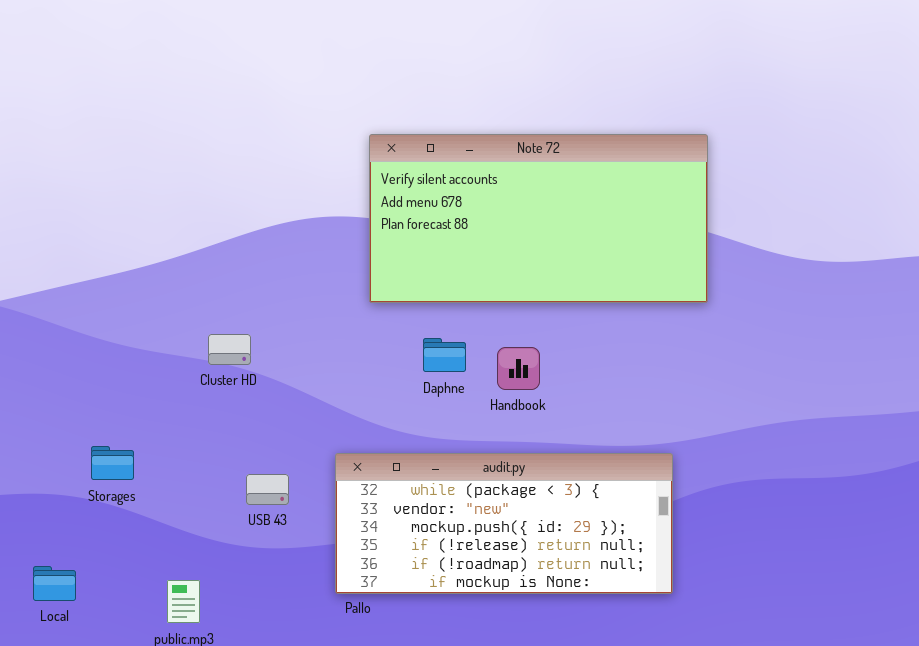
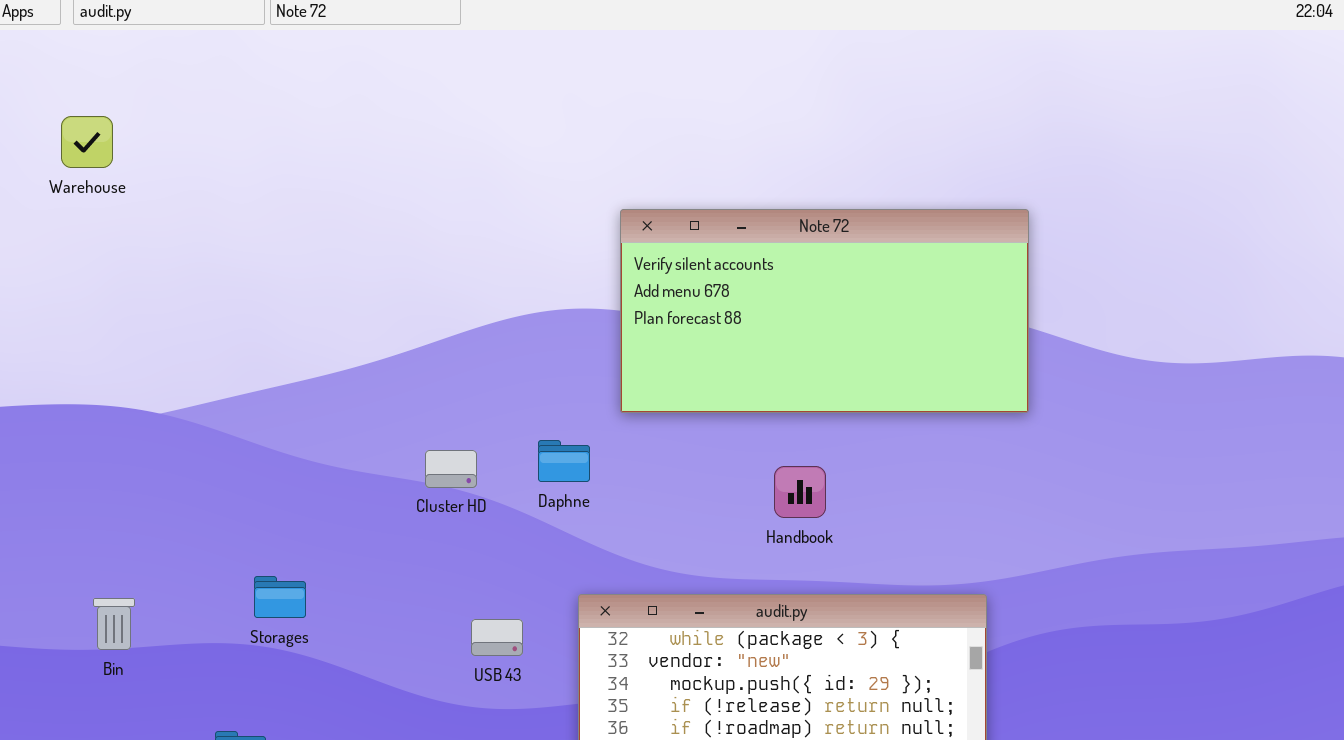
Daphne: [423,338,466,372] -> [538,440,590,482], moved
Storages: [91,446,134,480] -> [254,576,306,618], moved

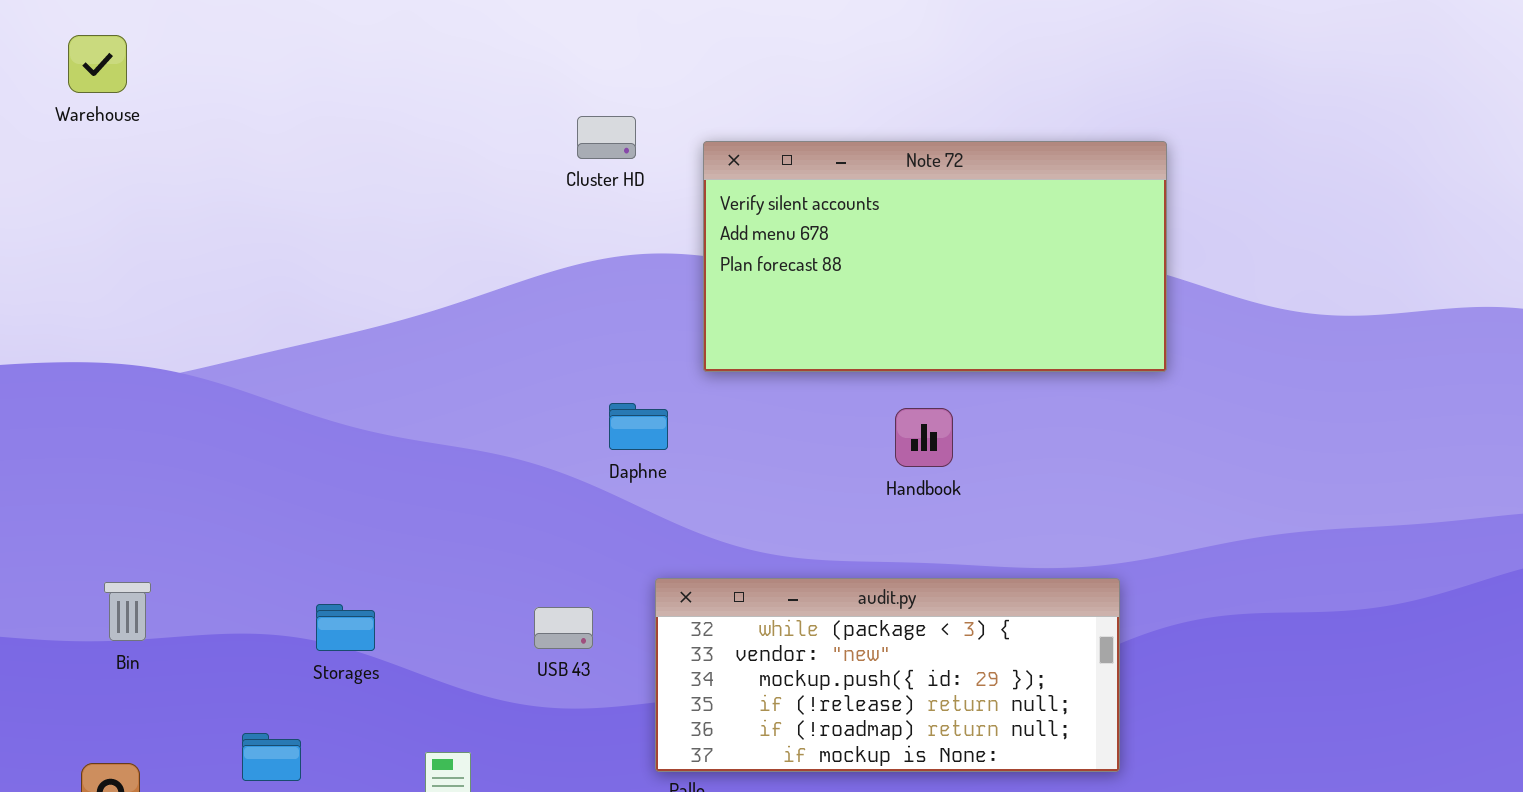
Cluster HD: [425,450,477,488] -> [577,116,636,159], moved
Handbook: [774,466,826,518] -> [895,408,953,467], moved
Storages: [254,576,306,618] -> [316,604,375,651], moved

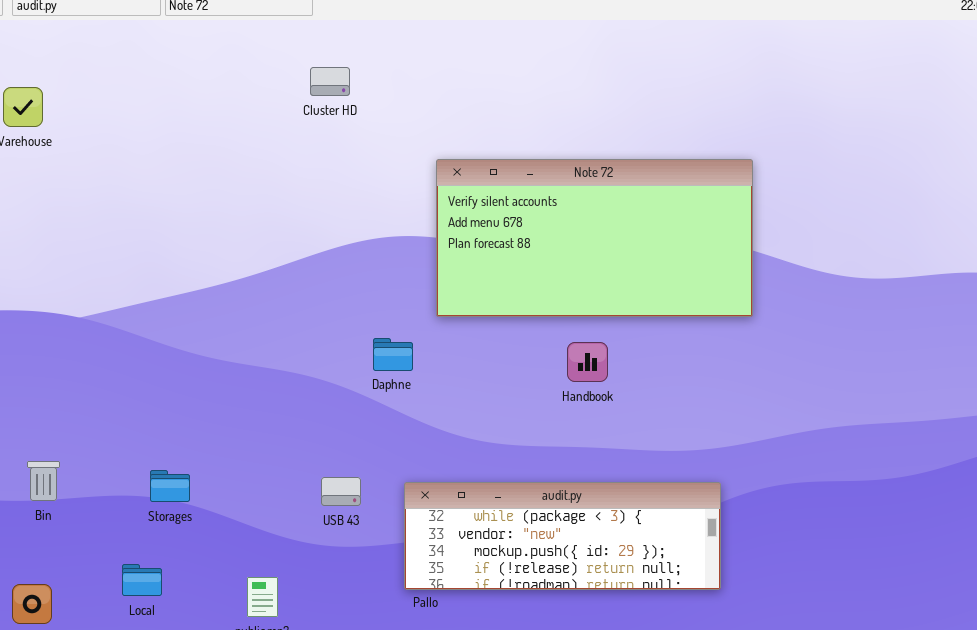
Cluster HD: [577,116,636,159] -> [310,67,350,96], moved
audit.py: [655,578,1120,772] -> [404,482,721,590], resized
Storages: [316,604,375,651] -> [150,470,190,502], moved

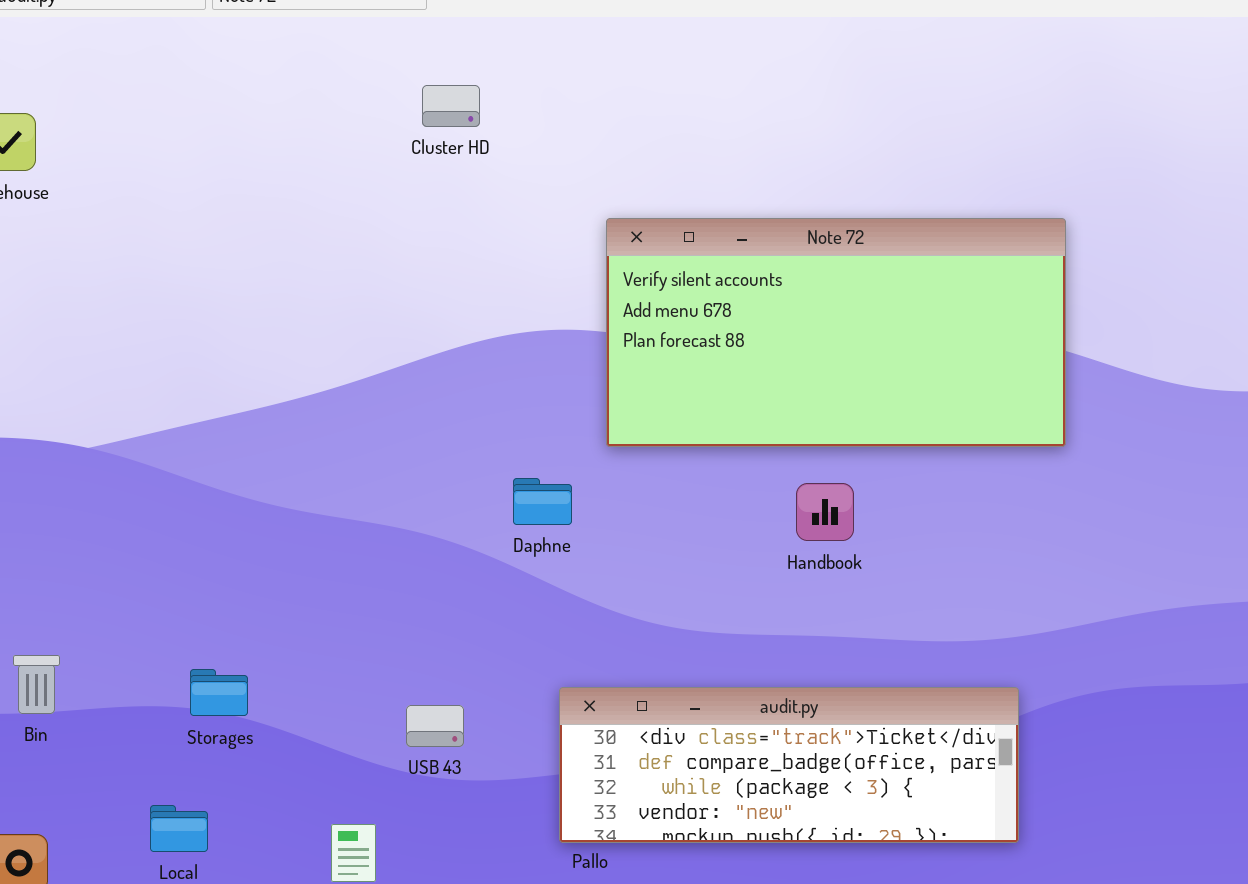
USB 43: [321,477,361,506] -> [406,705,464,747], moved
audit.py: [404,482,721,590] -> [559,687,1019,843], scrolled up 2 rows

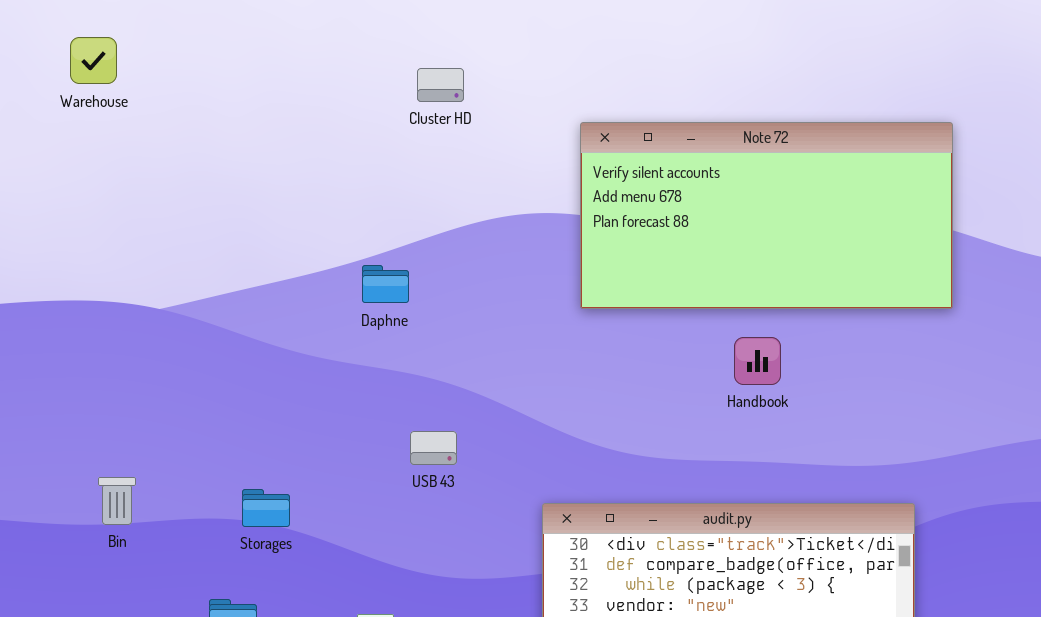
Cluster HD: [422,85,480,127] -> [417,68,464,102], moved
Daphne: [513,478,572,525] -> [362,265,409,303], moved
USB 43: [406,705,464,747] -> [410,431,457,465], moved

